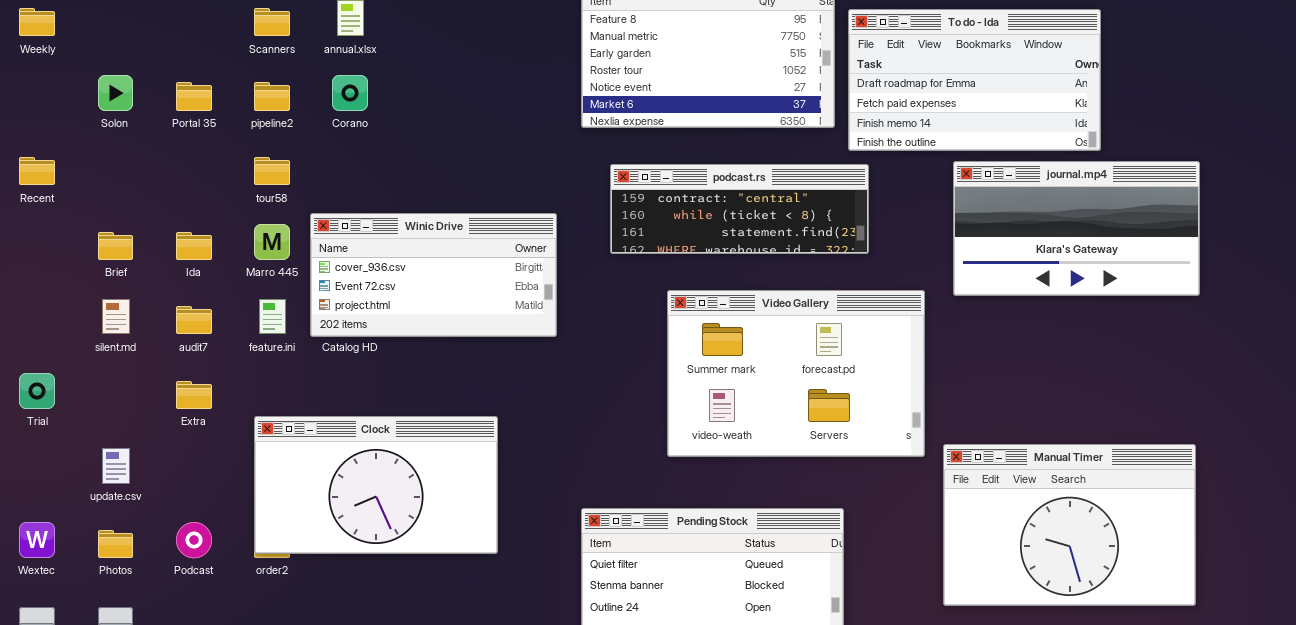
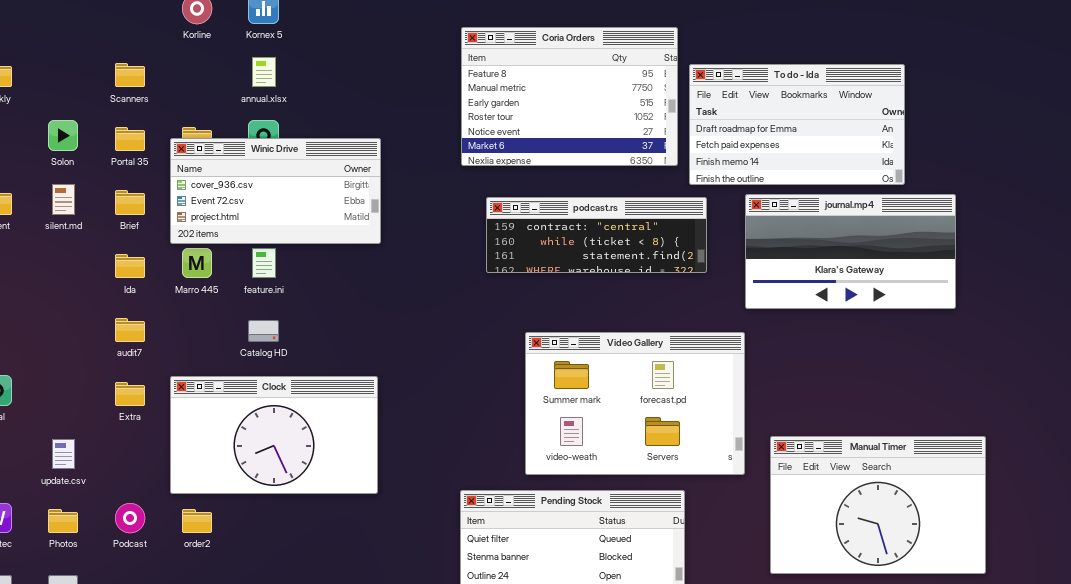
Scanners: [254,8,290,36] -> [115,63,145,87], moved
journal.mp4: [953,161,1200,296] -> [745,194,956,309], moved
Winic Drive: [310,213,557,337] -> [170,138,381,244], moved
Brief: [98,232,133,260] -> [115,190,145,215], moved
Video Gallery: [667,290,925,457] -> [525,332,745,475], moved
silent.md: [102,299,130,334] -> [52,184,75,215], moved
feature.ini: [259,299,286,334] -> [252,248,276,278], moved
Clock: [254,416,498,554] -> [170,376,378,494], moved

